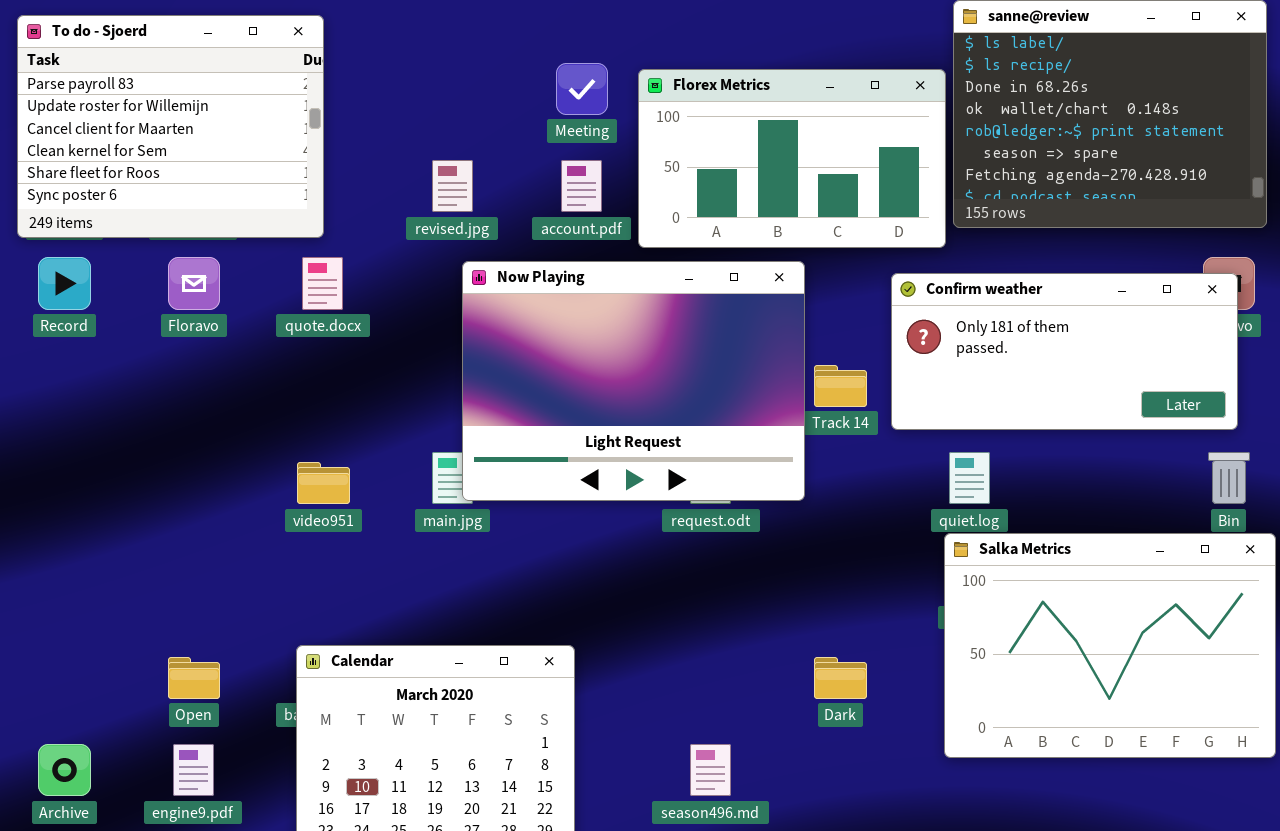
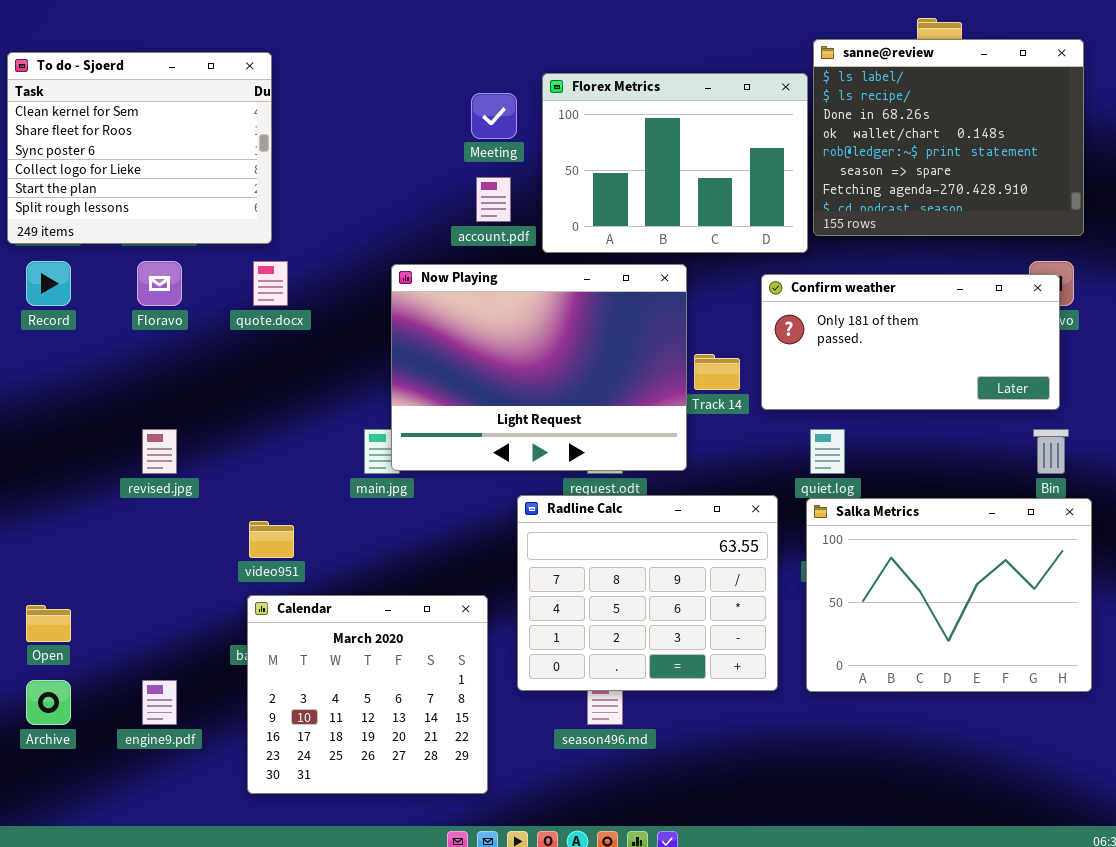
To do - Sjoerd: [17,15,324,238] -> [7,52,272,244], scrolled down 3 rows
Florex Metrics: [638,69,946,248] -> [542,73,808,253], resized
revised.jpg: [432,160,473,212] -> [142,429,177,474], moved
video951: [297,462,350,504] -> [249,521,294,558], moved
Radline Calc: none -> [517,495,778,691], opened
Open: [168,657,220,699] -> [26,605,71,642], moved

